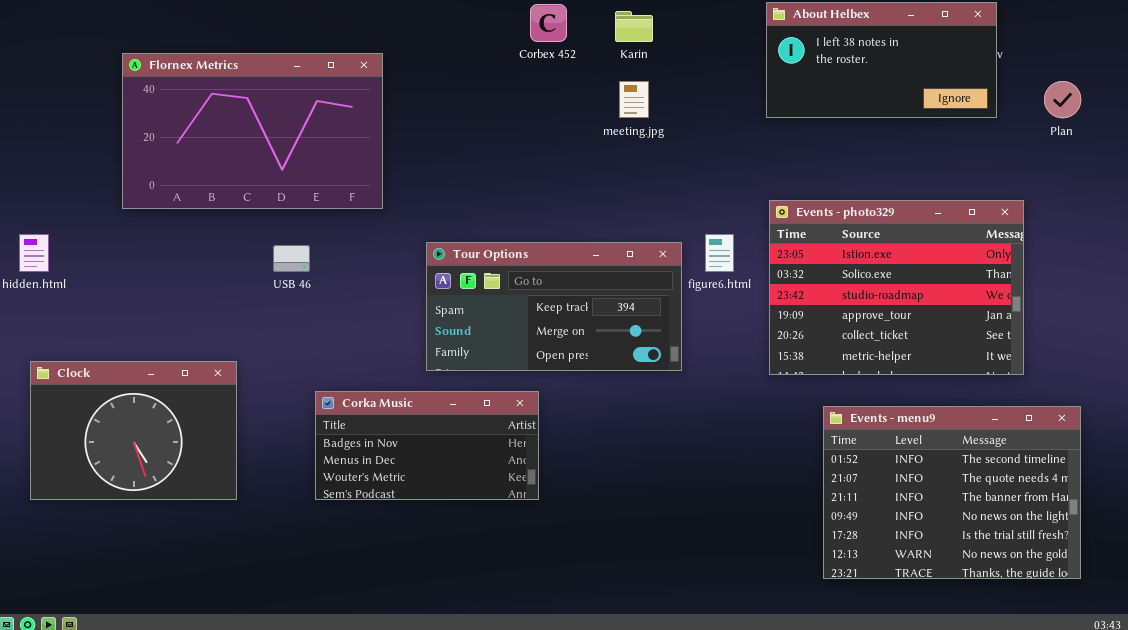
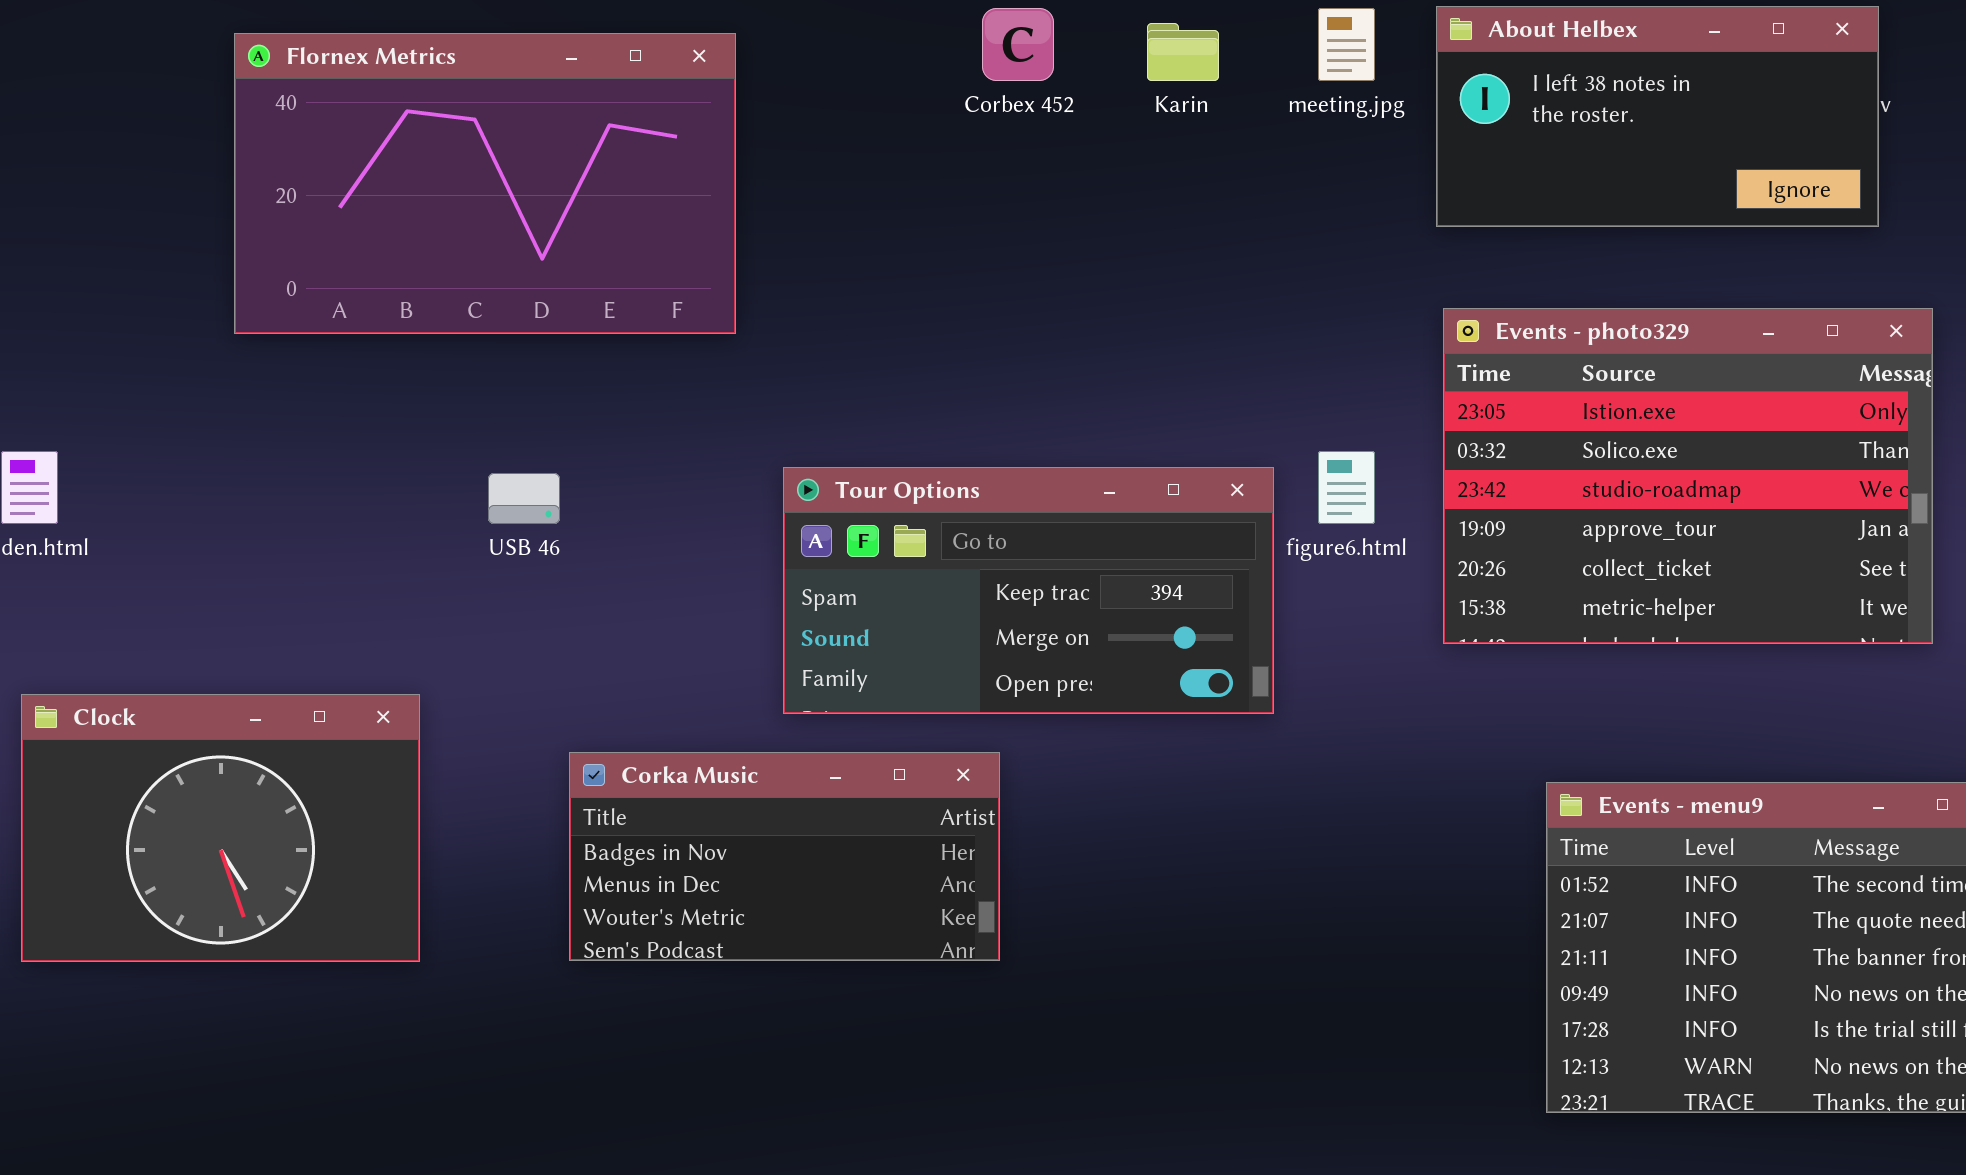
Flornex Metrics: [122,53,383,209] -> [234,33,736,334], moved
meeting.jpg: [619,81,649,118] -> [1318,8,1375,81], moved
Events - photo329: [769,200,1024,375] -> [1443,308,1933,644], moved

